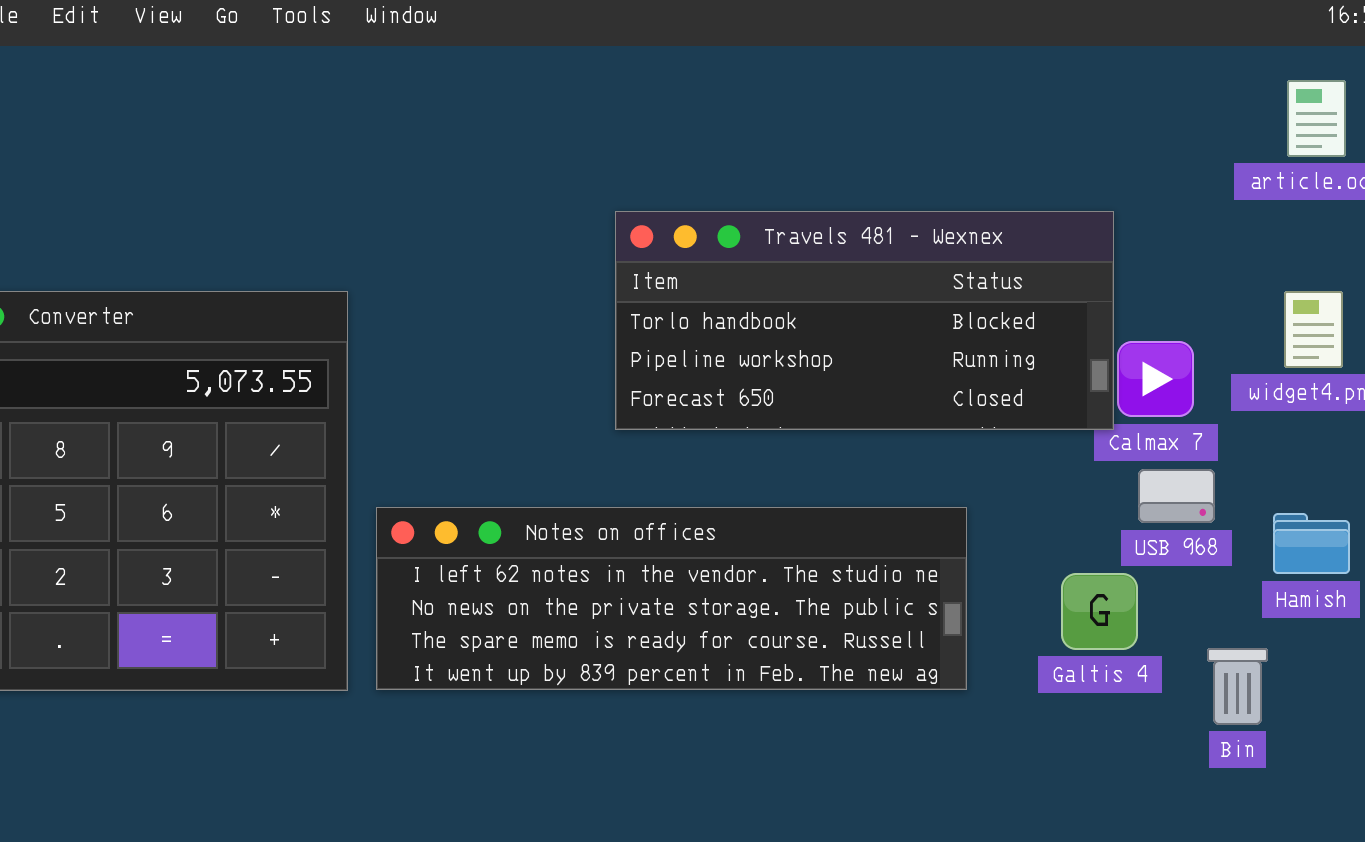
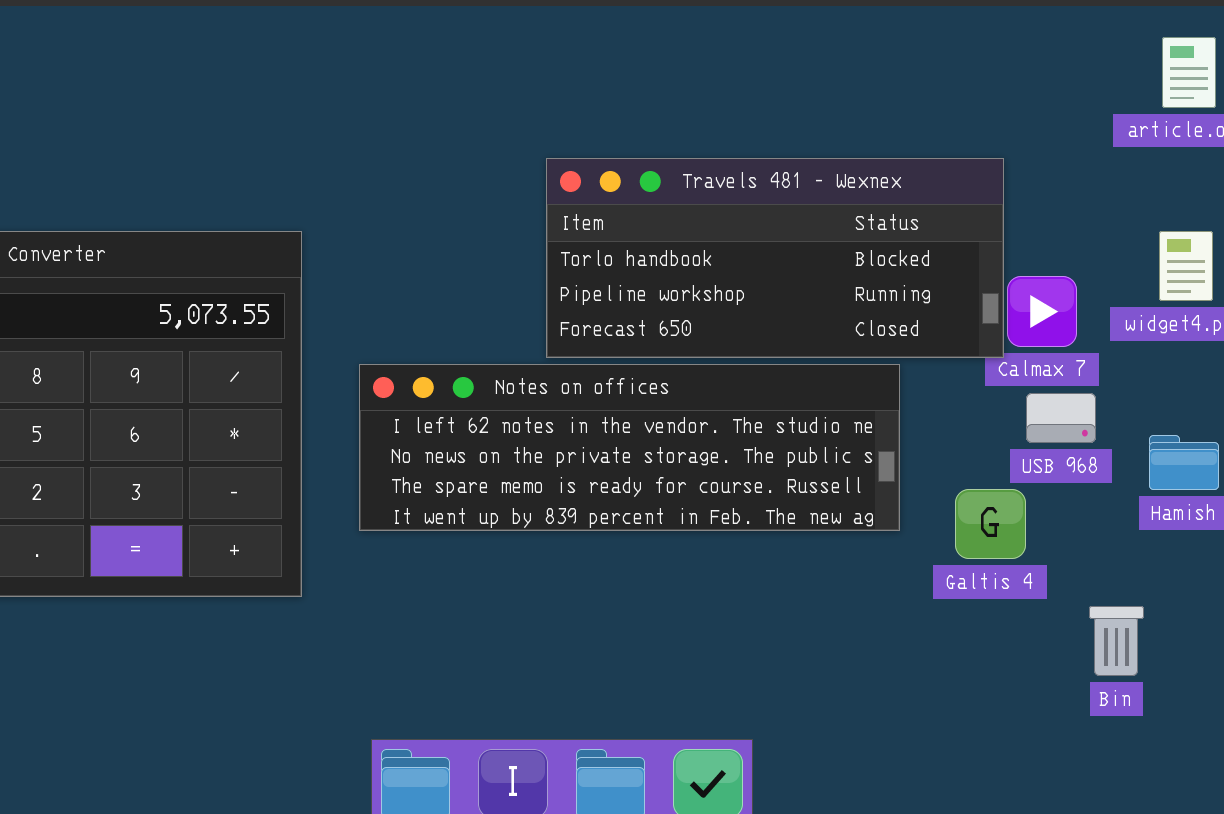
Notes on offices: [376,507,967,690] -> [359,364,900,531], moved
Bin: [1207,648,1268,725] -> [1089,606,1144,676], moved

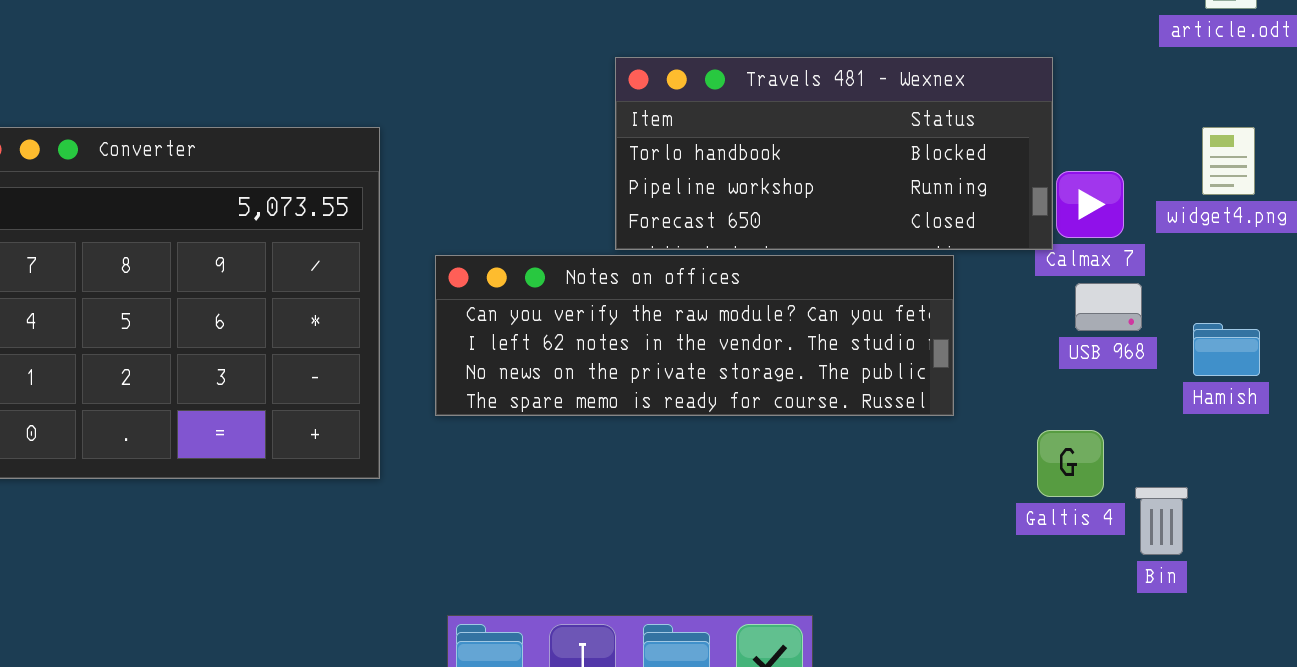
Notes on offices: [359,364,900,531] -> [435,255,954,416], scrolled up 1 row
Galtis 4: [955,489,1026,559] -> [1037,430,1104,497], moved

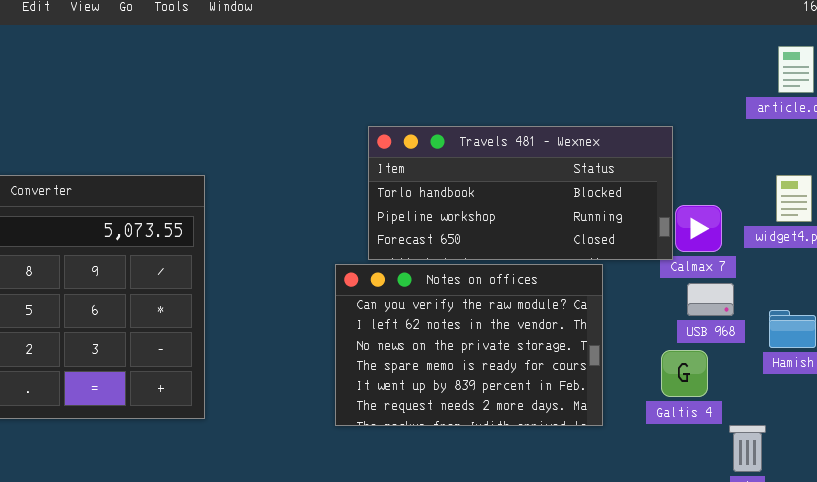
Notes on offices: [435,255,954,416] -> [335,264,603,426], resized
Galtis 4: [1037,430,1104,497] -> [661,350,708,397], moved

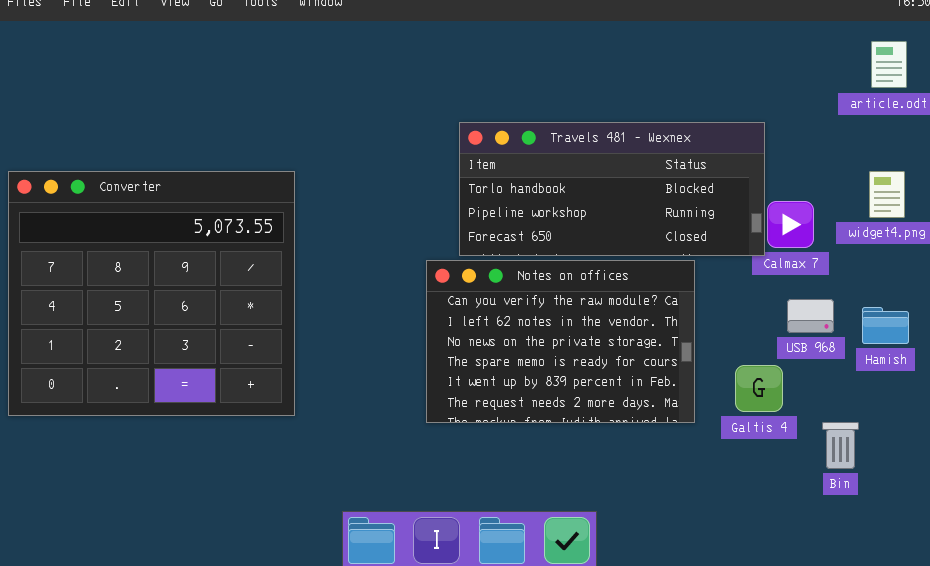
USB 968: [687,283,734,316] -> [787,299,834,333], moved
Galtis 4: [661,350,708,397] -> [735,365,783,412], moved

